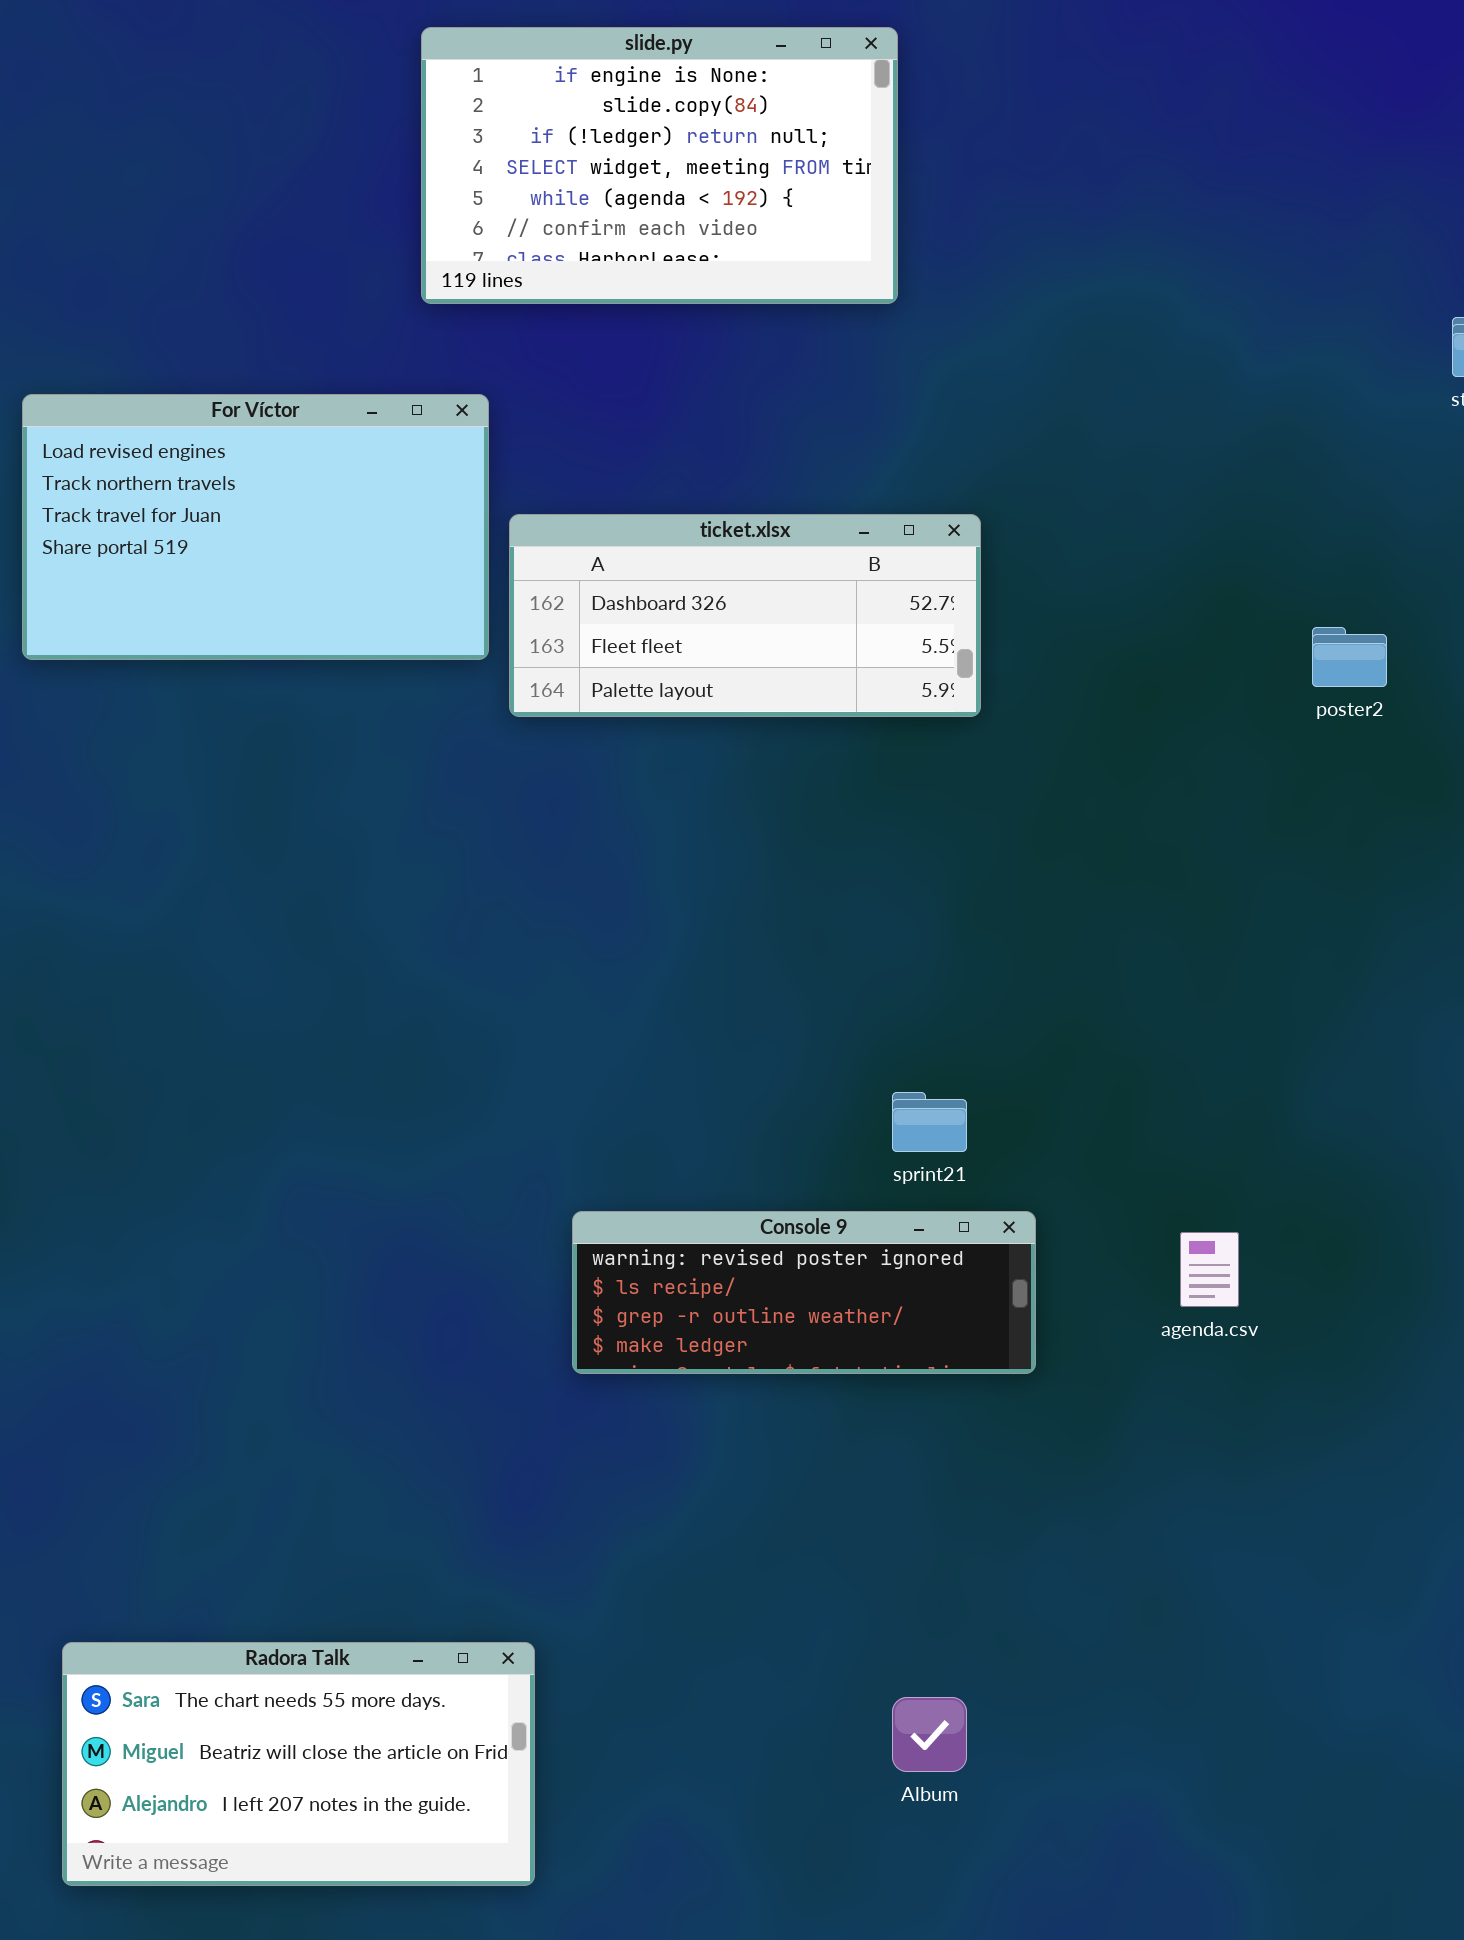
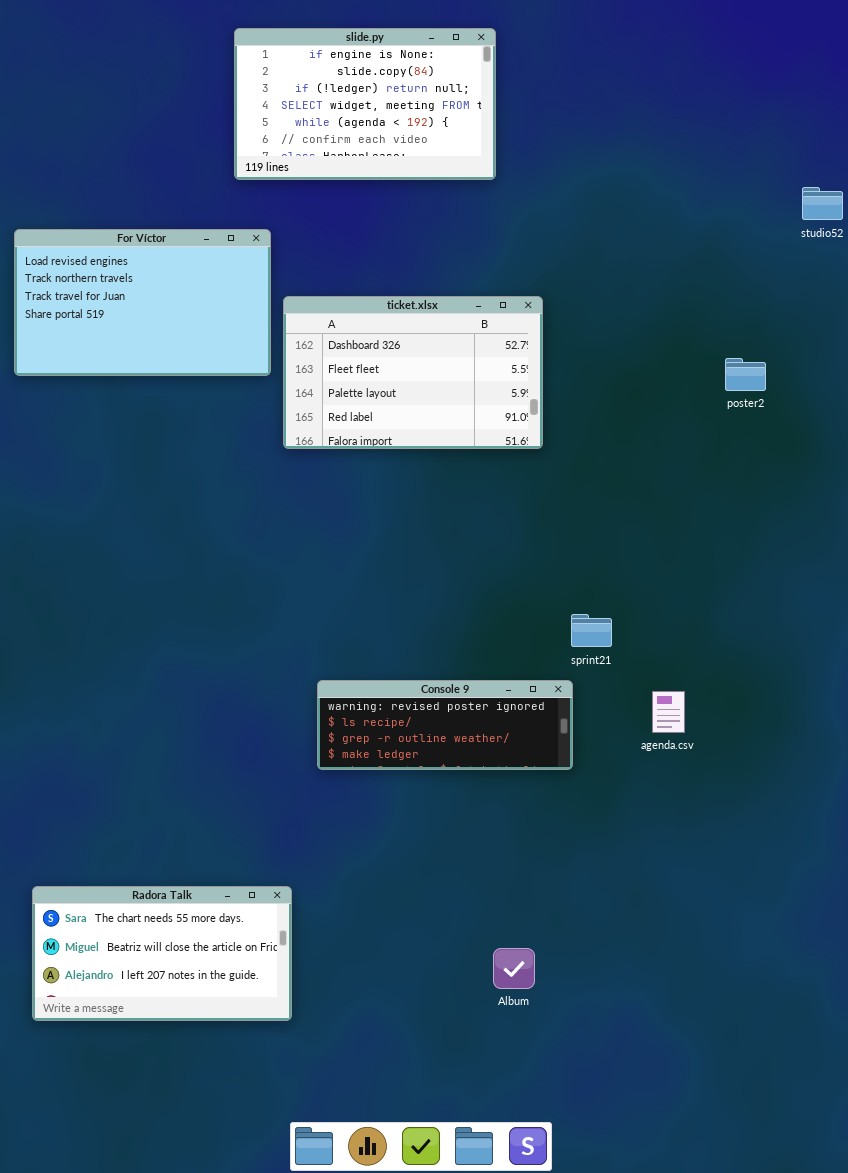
ticket.xlsx: [509,514,981,717] -> [283,296,543,449], resized
sprint21: [892,1092,967,1152] -> [571,614,612,647], moved
Radora Talk: [62,1642,535,1886] -> [32,886,292,1021], moved

